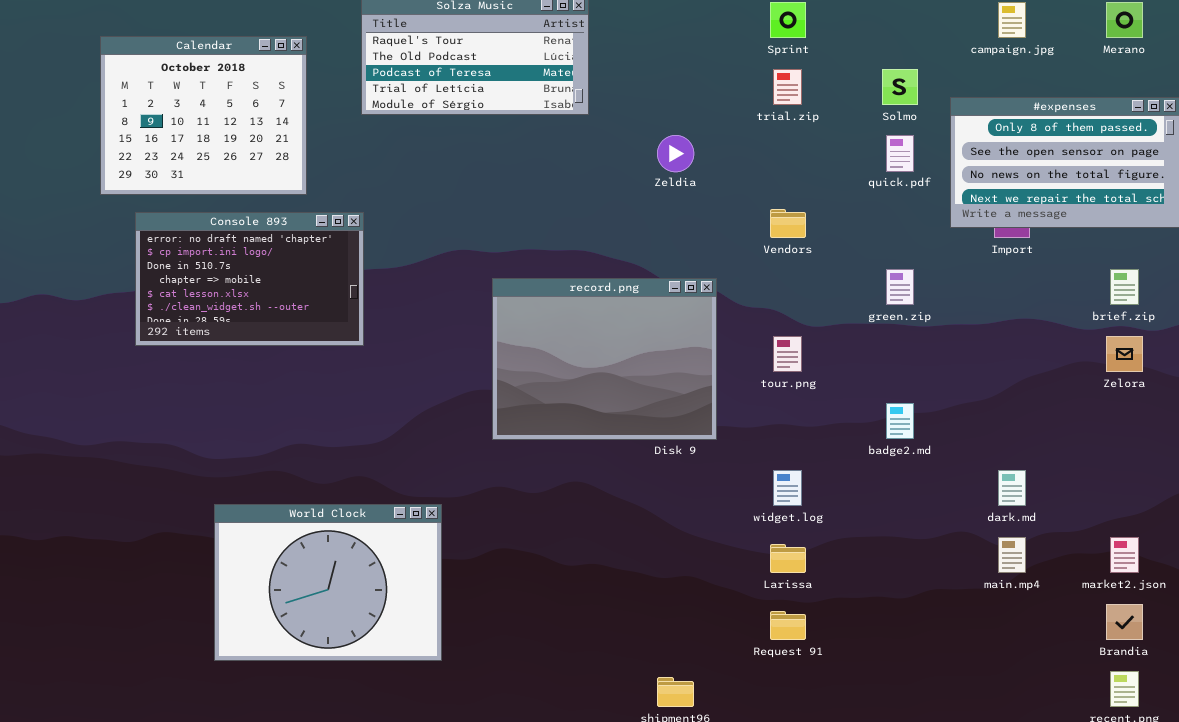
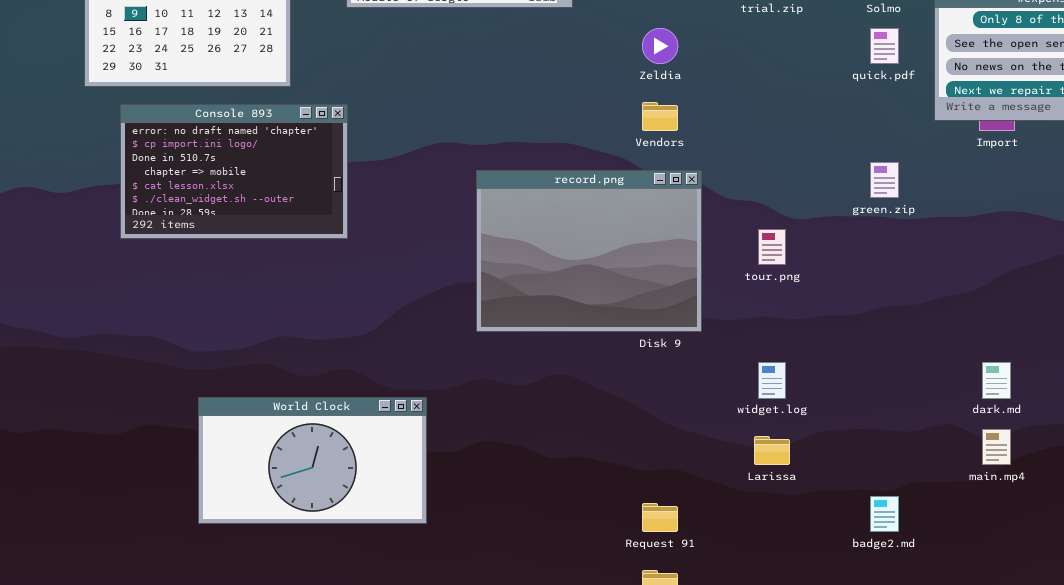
Vendors: [770,209,806,238] -> [642,102,678,131], moved
badge2.md: [886,403,914,439] -> [870,496,899,532], moved
World Clock: [214,504,442,661] -> [198,397,427,524], resized
Request 91: [770,611,806,640] -> [642,503,678,532], moved

